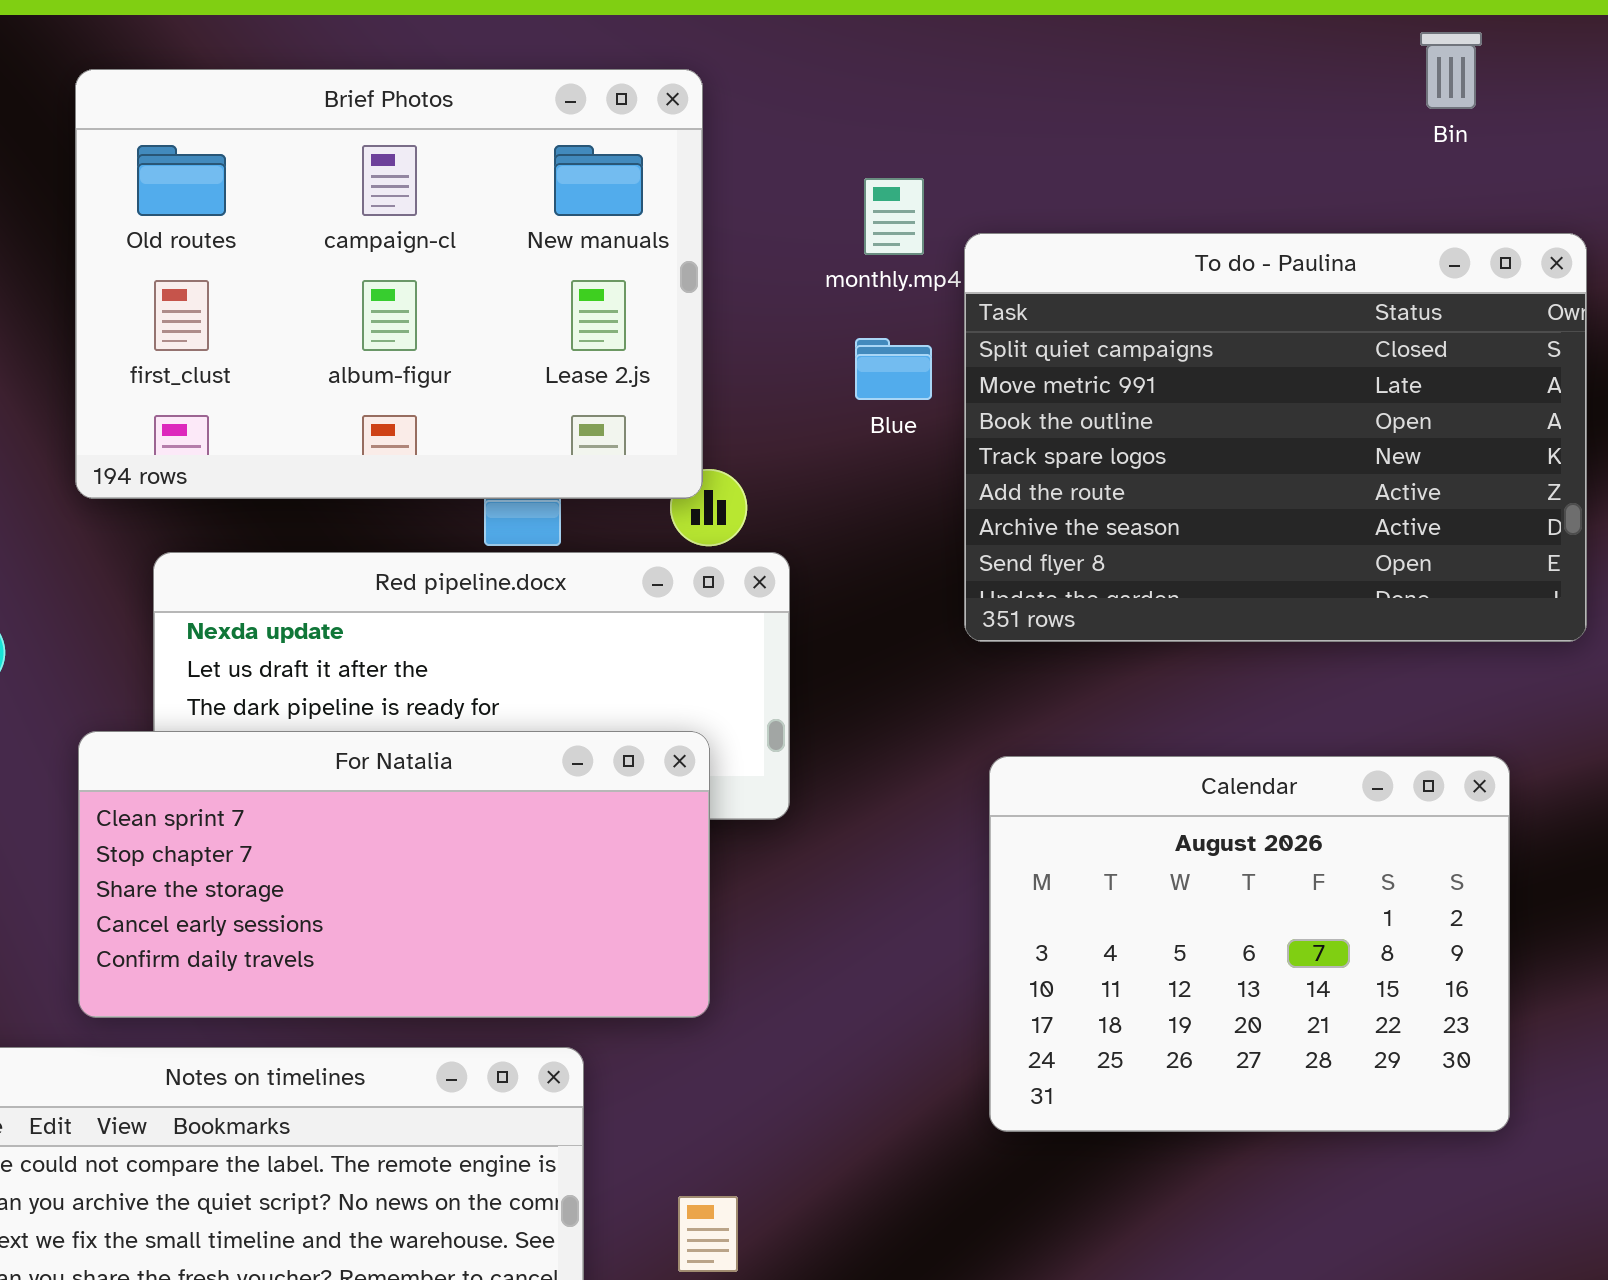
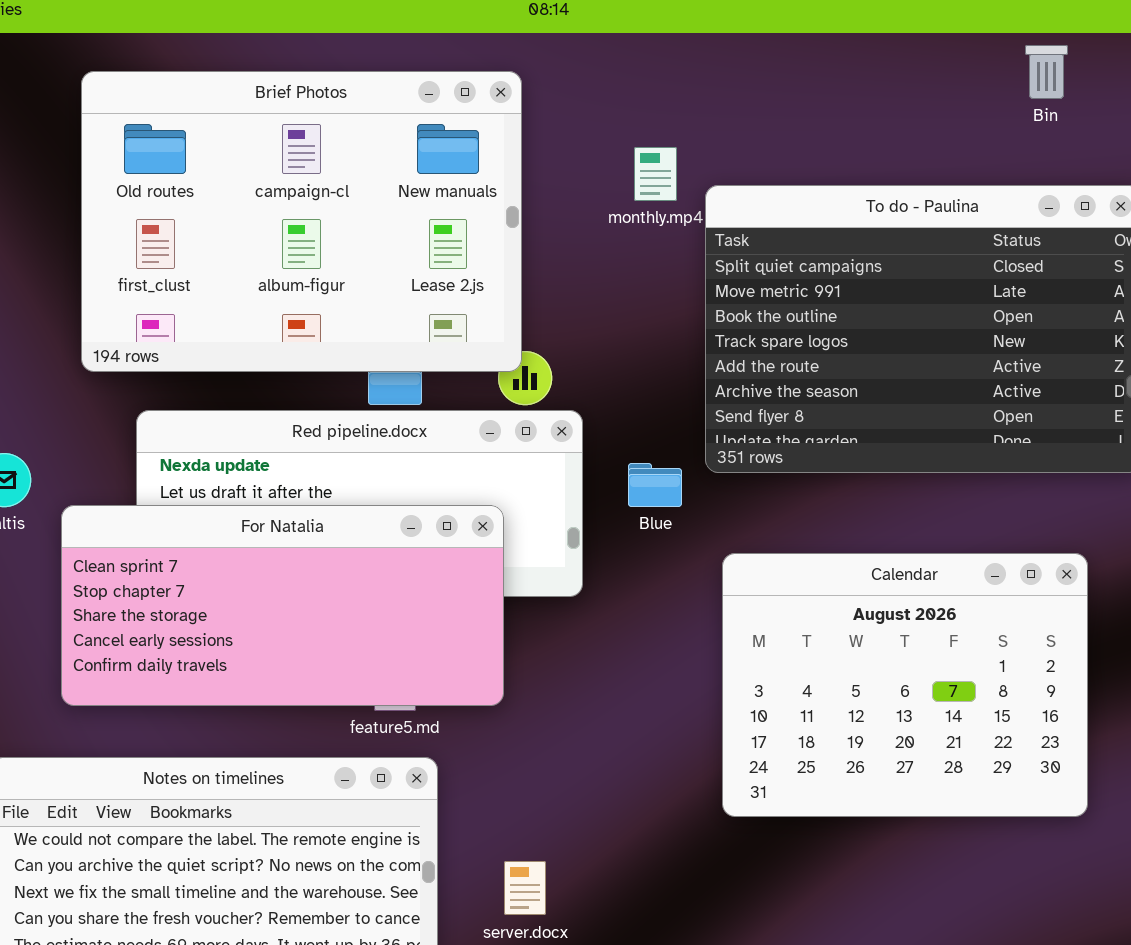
Blue: [855,338,932,400] -> [628,463,682,507], moved
For Natalia: [78,731,710,1018] -> [61,505,504,706], moved

